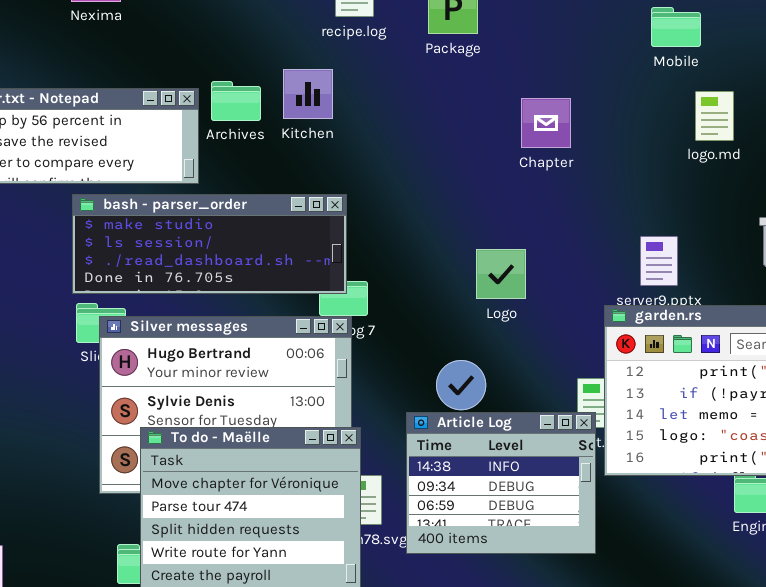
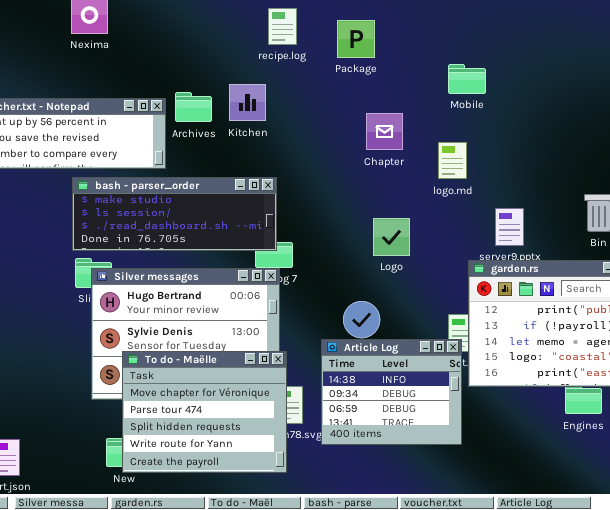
Mobile: [651,7,701,47] -> [448,64,486,94], moved
logo.md: [695,91,734,141] -> [438,142,467,179], moved
Chapter: [521,98,571,148] -> [366,113,403,150], moved

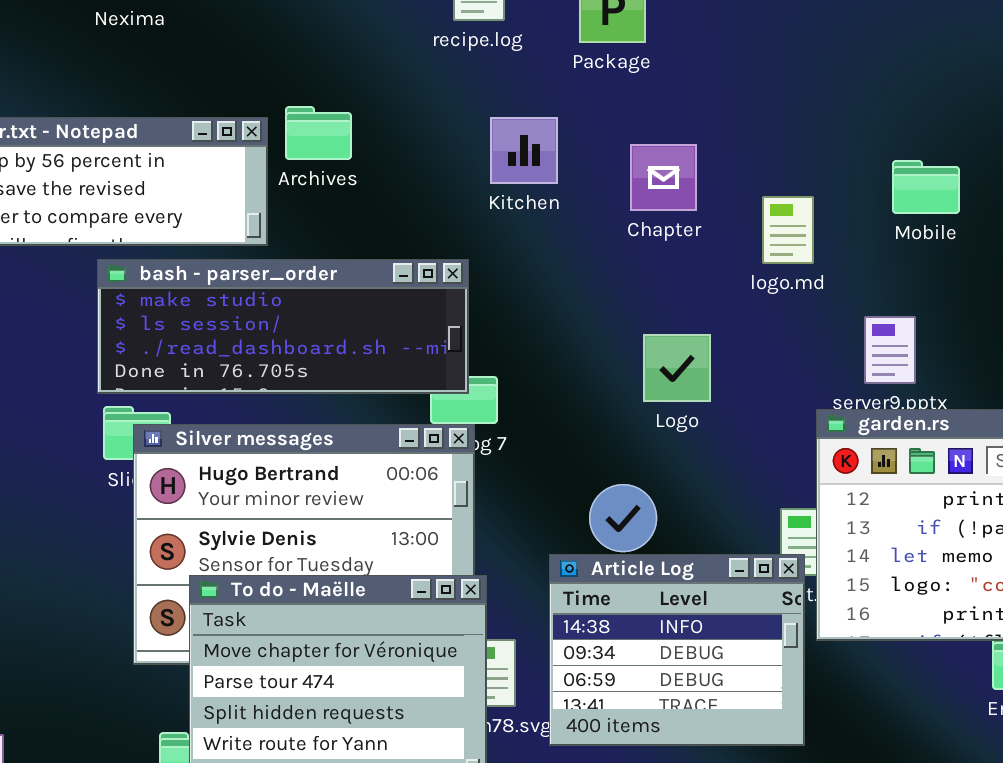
Mobile: [448,64,486,94] -> [892,160,960,214], moved
Kitchen: [229,84,266,121] -> [490,117,558,184], moved

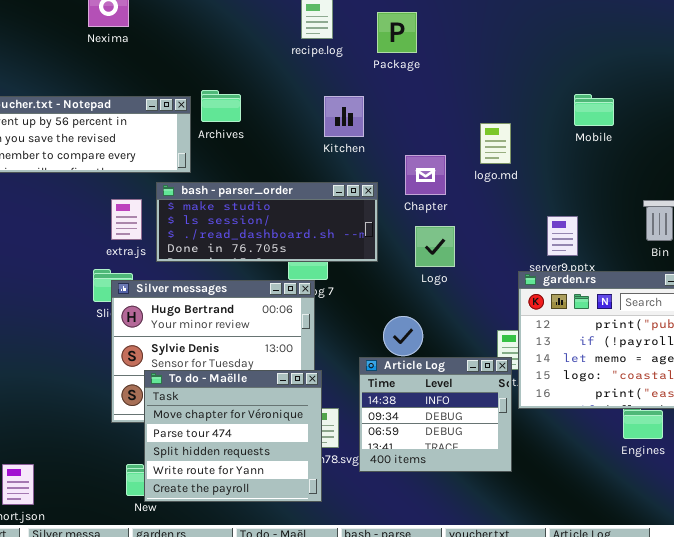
Chapter: [630,144,697,211] -> [405,155,446,195], moved
Mobile: [892,160,960,214] -> [574,94,614,126], moved
logo.md: [762,196,814,264] -> [480,123,511,164], moved
bash - parser_order: [97,259,469,394] -> [156,182,378,262], moved

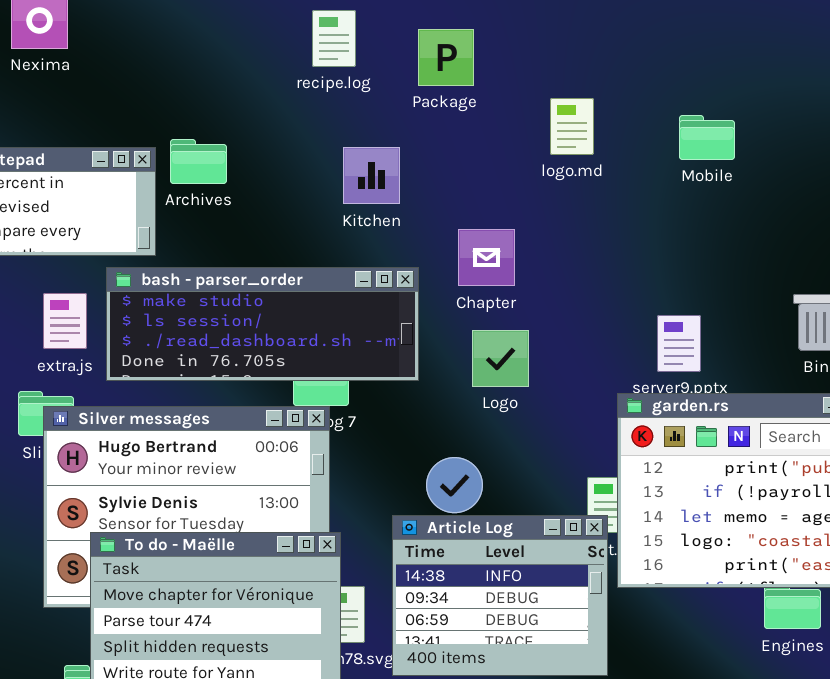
Mobile: [574,94,614,126] -> [679,115,735,160], moved
logo.md: [480,123,511,164] -> [550,98,594,155], moved

